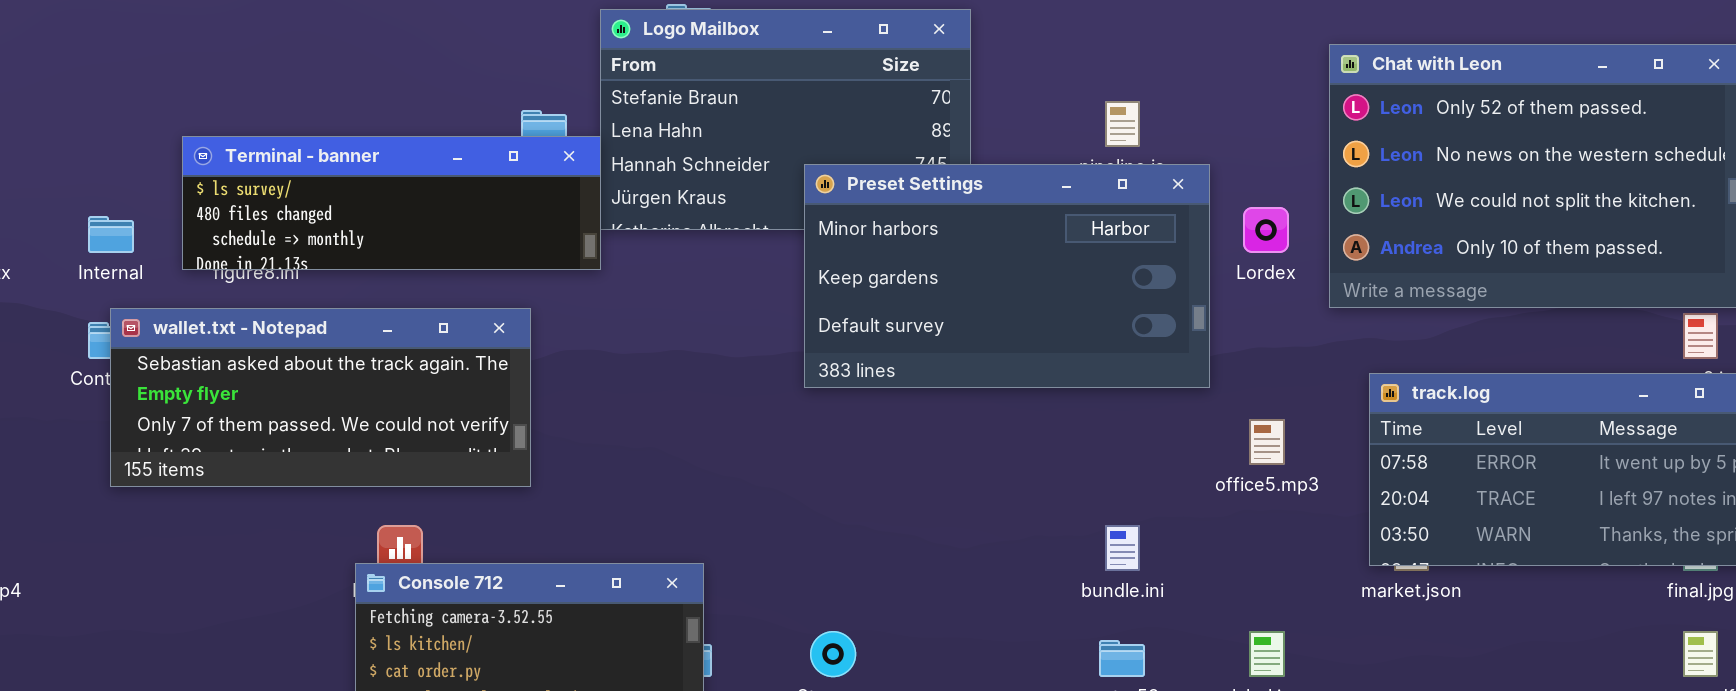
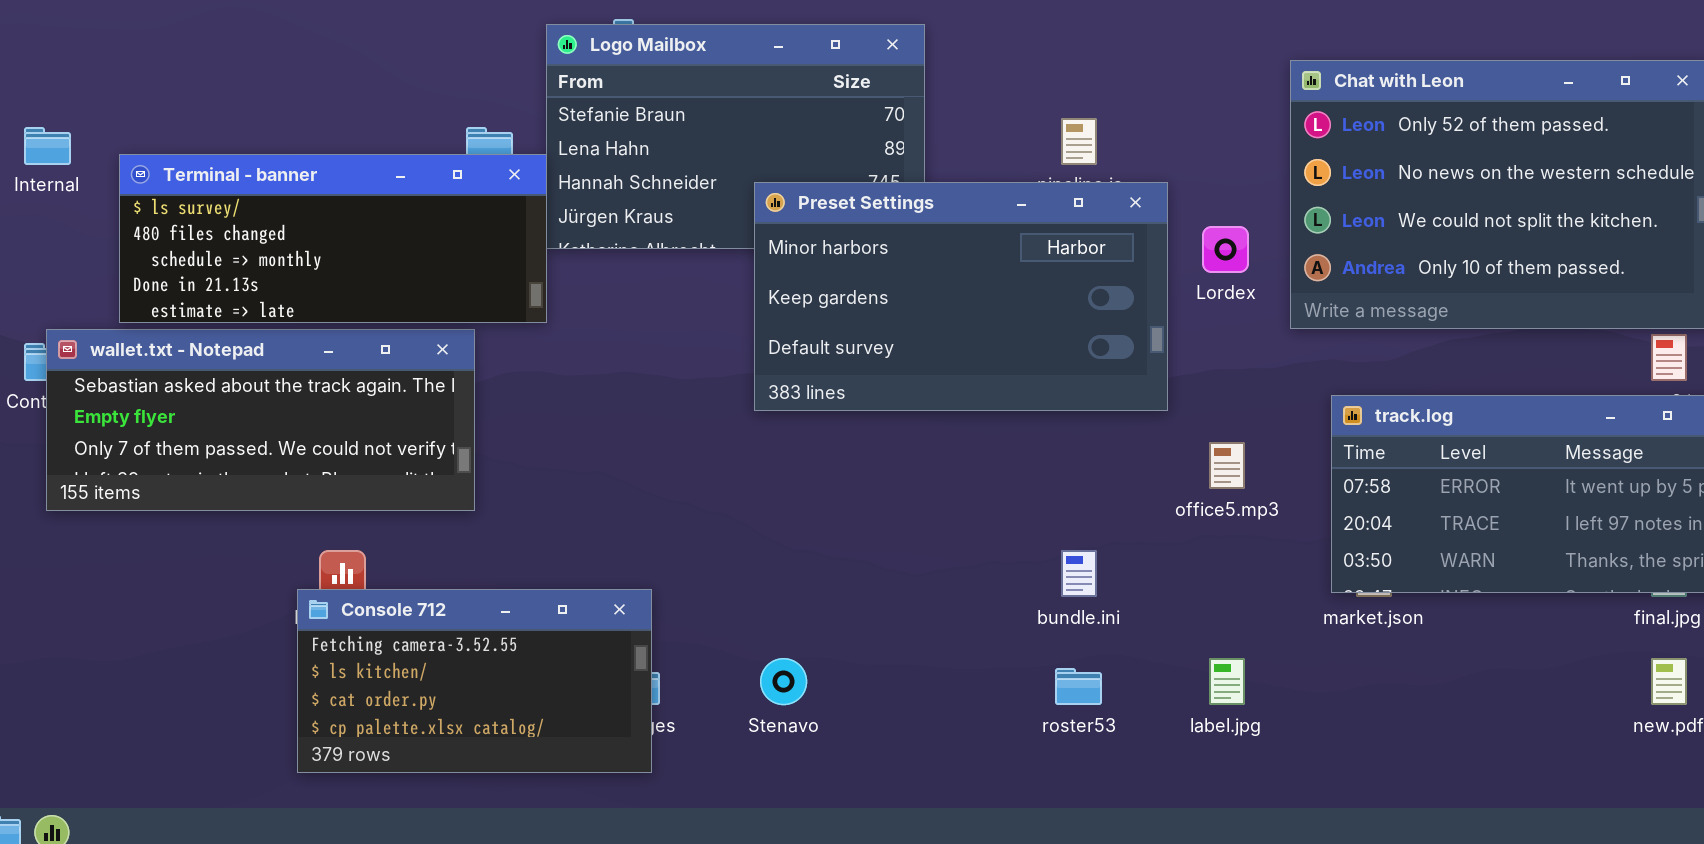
Terminal - banner: [182,136,601,270] -> [119,154,547,323], resized
Internal: [88,216,134,253] -> [24,127,71,165], moved

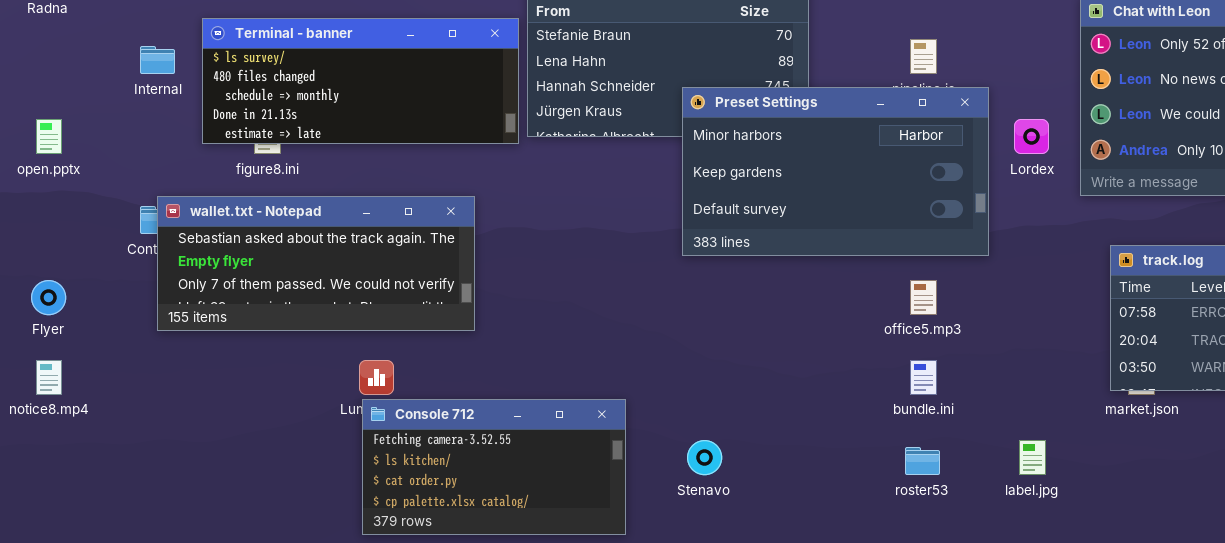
Terminal - banner: [119,154,547,323] -> [202,18,519,144], moved
office5.mp3: [1209,442,1245,489] -> [910,280,937,315], moved
Console 712: [297,589,652,773] -> [362,399,626,535], moved

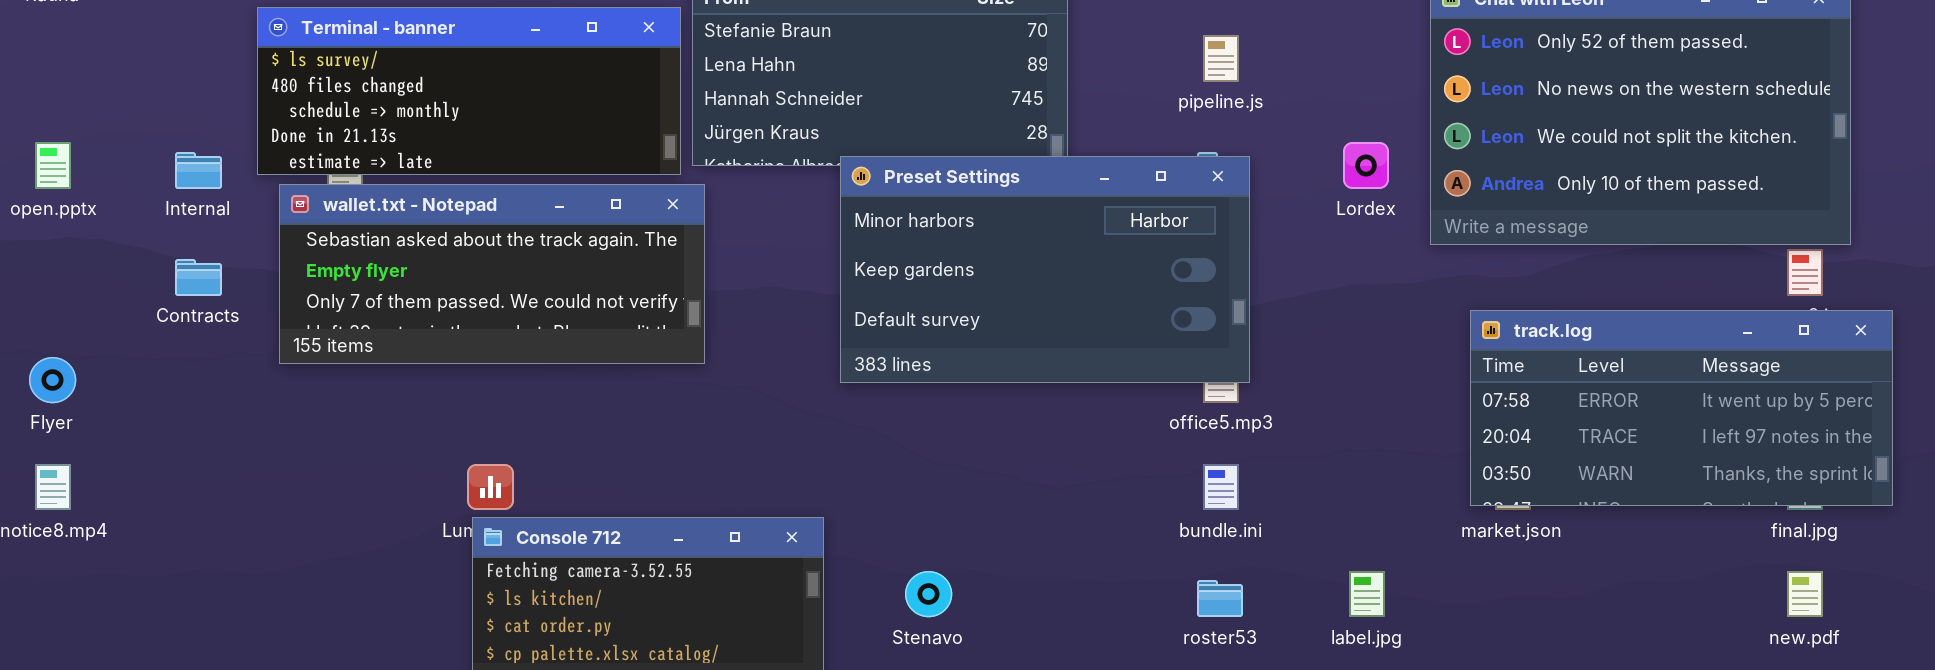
Internal: [140,46,175,74] -> [175,152,222,189], moved
Preset Settings: [682,87,989,256] -> [840,156,1250,383], moved
wallet.txt - Notepad: [157,196,475,331] -> [279,184,705,364], moved

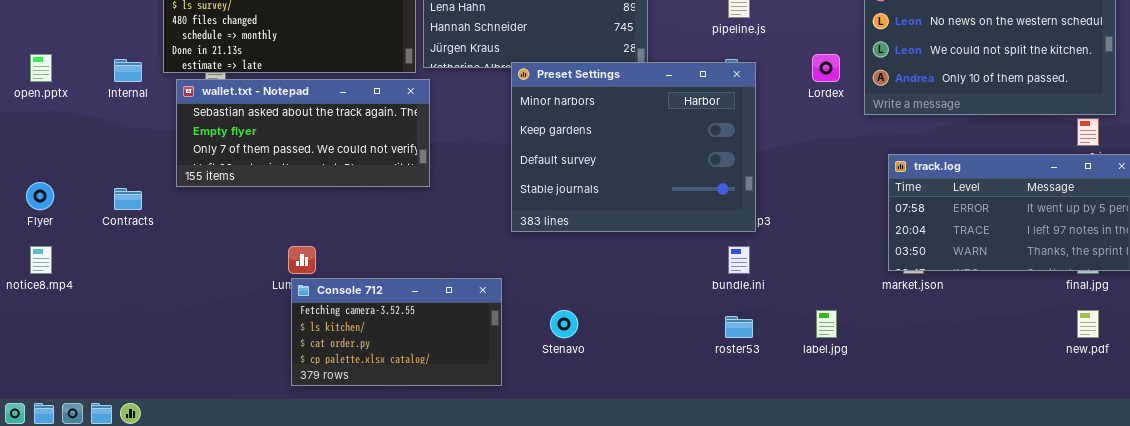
Preset Settings: [840,156,1250,383] -> [511,62,756,232], resized
Contracts: [175,259,222,296] -> [114,188,142,210], moved

